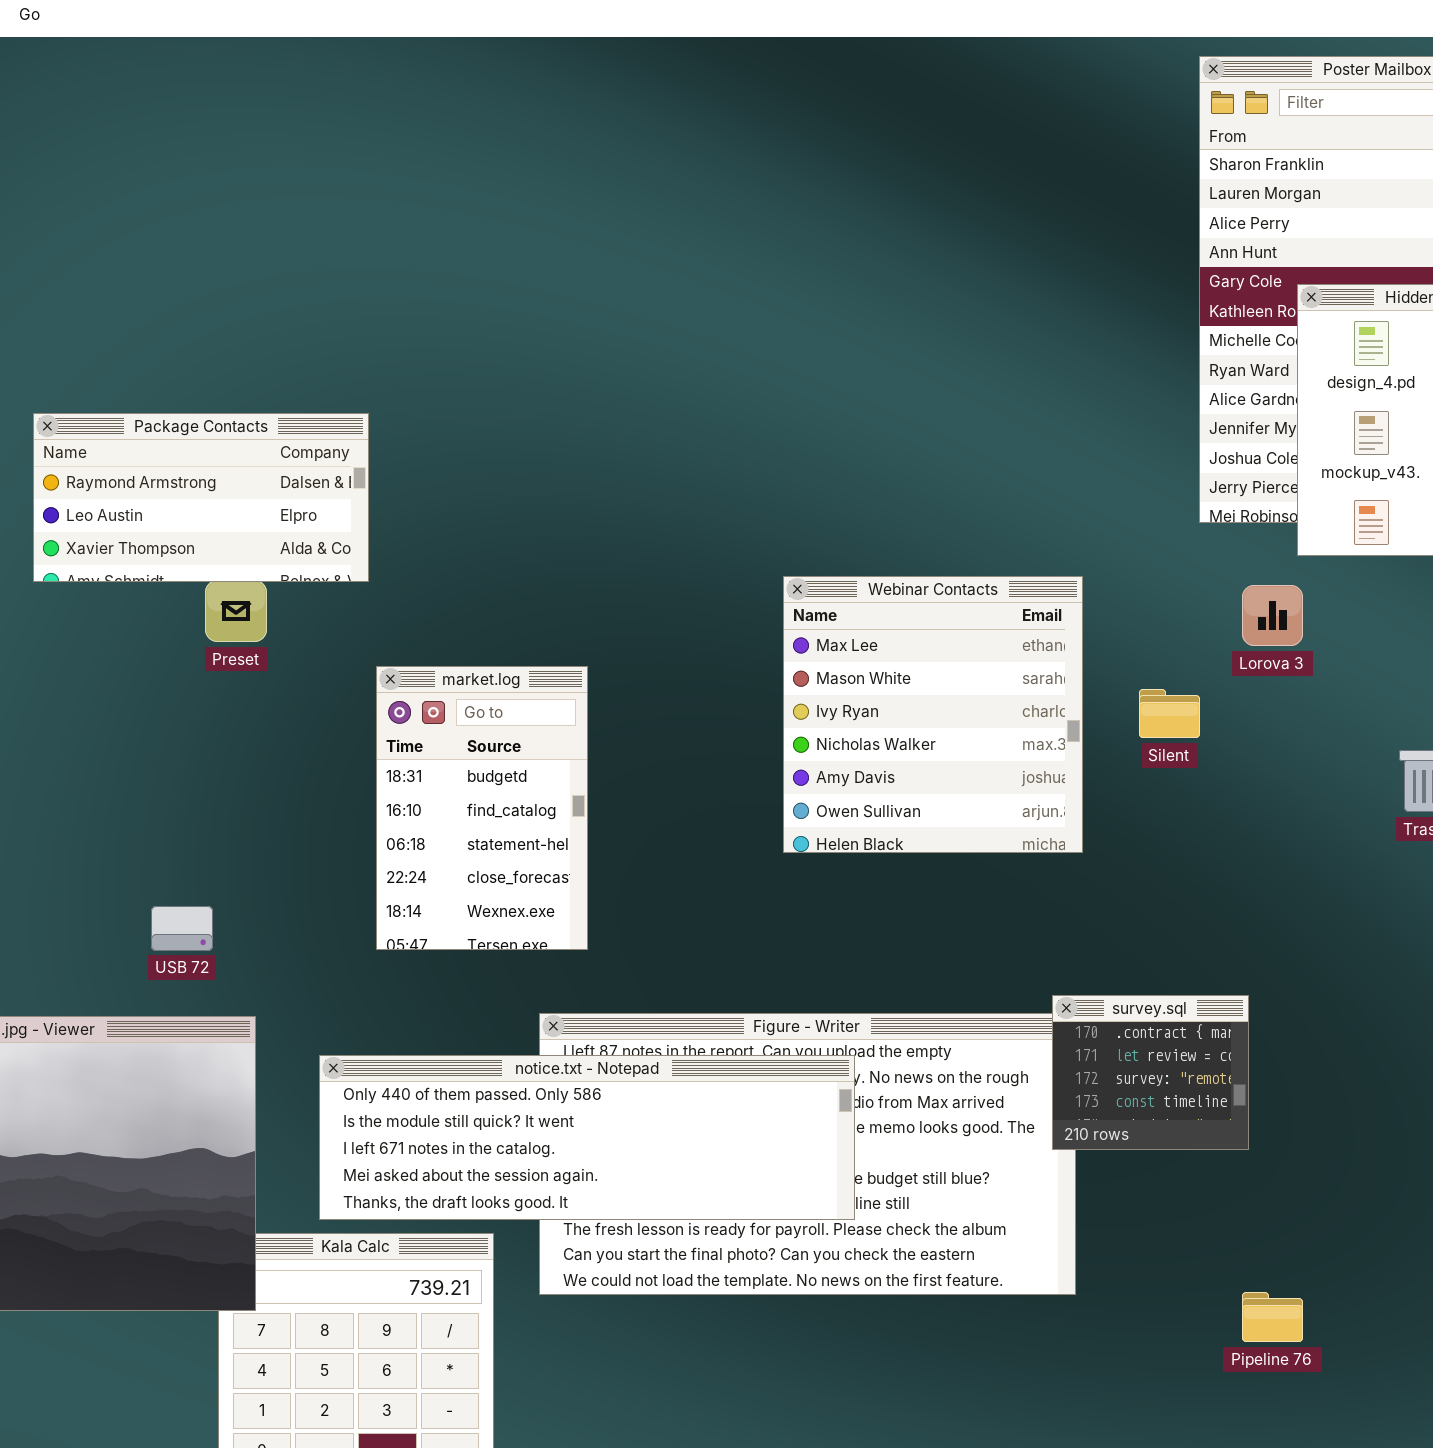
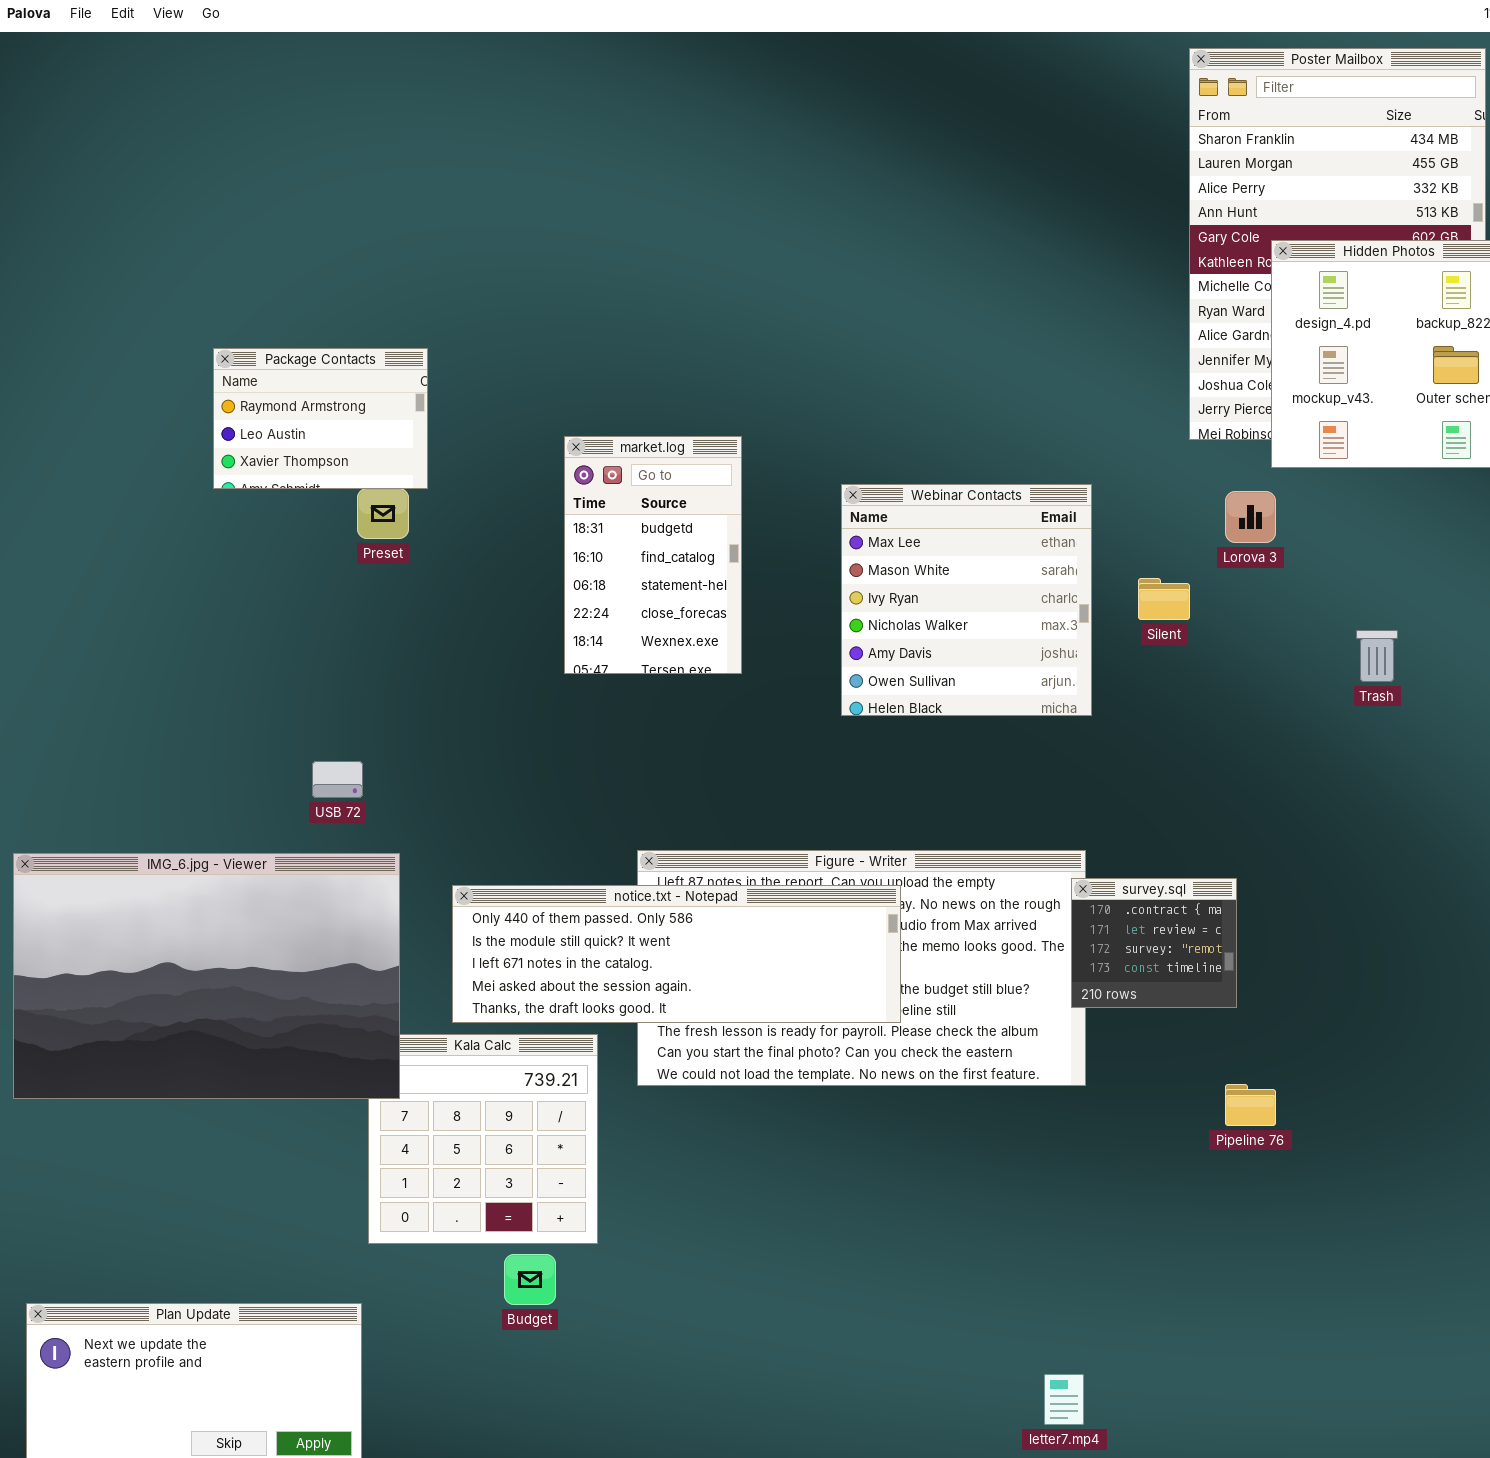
Package Contacts: [33,413,369,582] -> [213,348,428,489], resized
market.log: [376,666,588,950] -> [564,436,742,674], moved
survey.sql: [1052,995,1249,1150] -> [1071,878,1237,1008], moved

